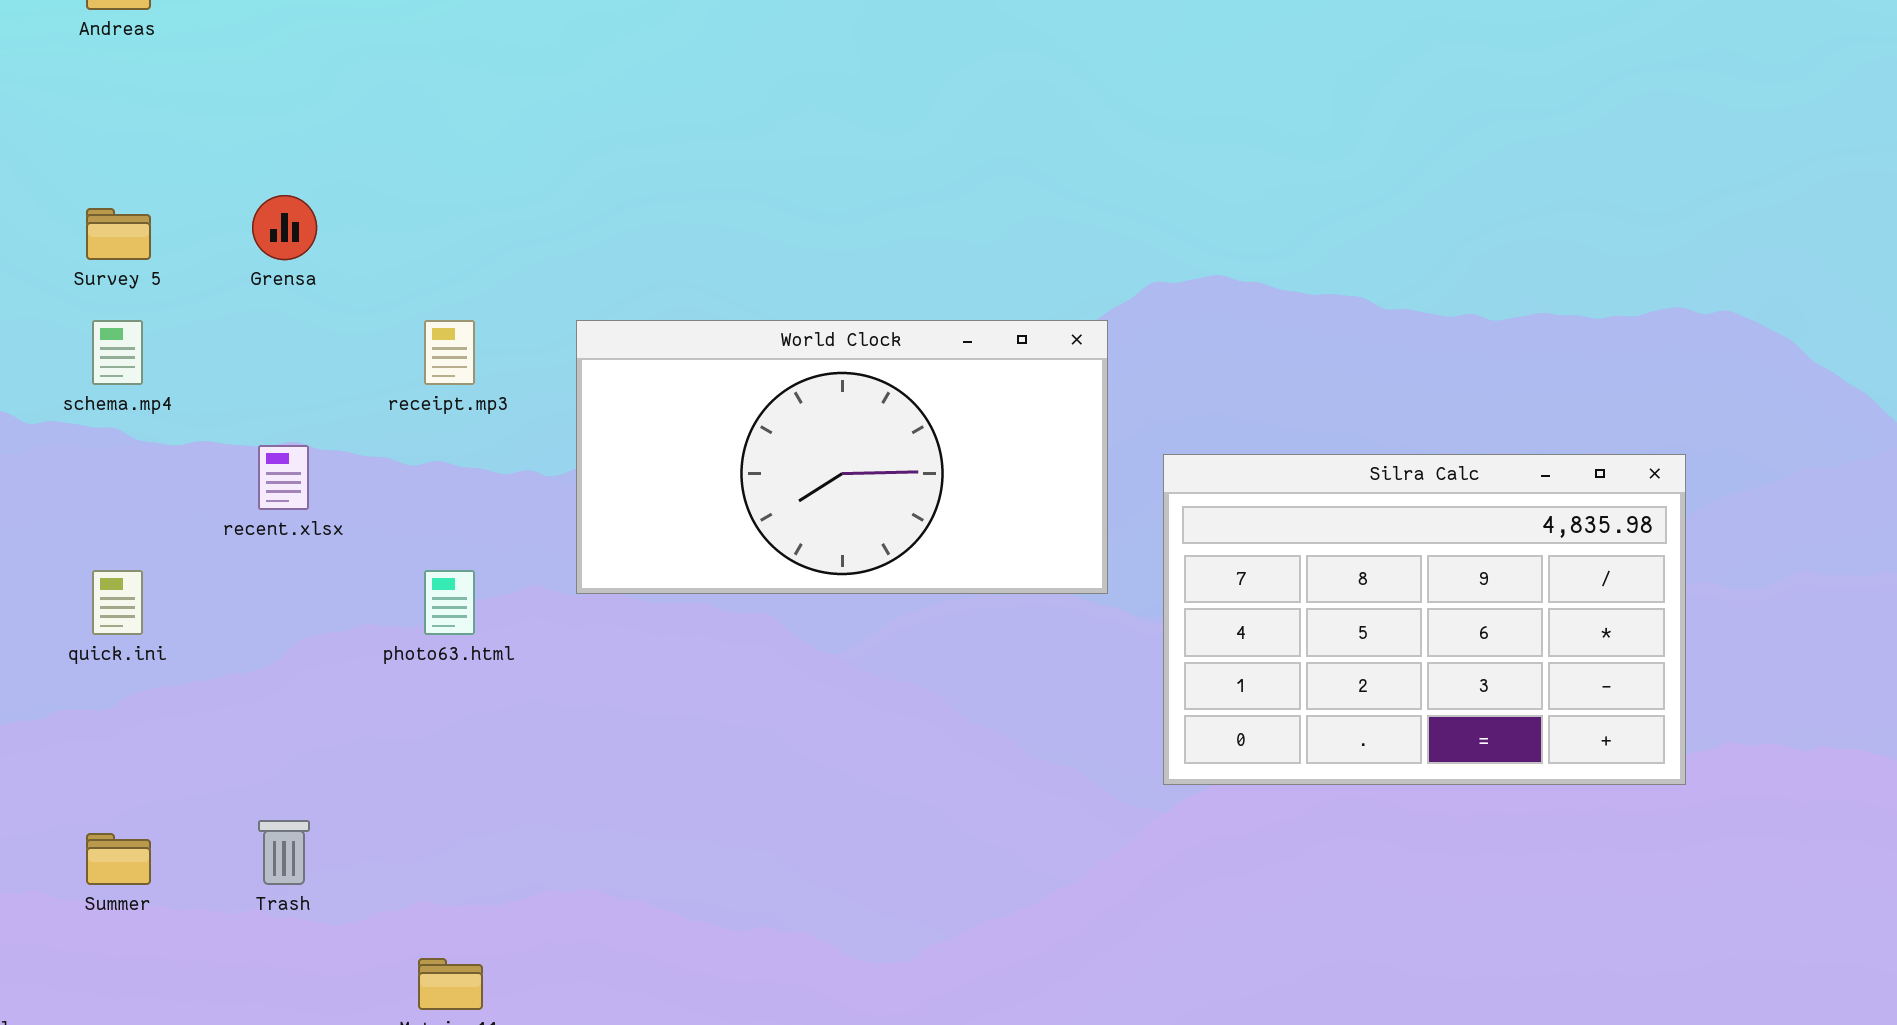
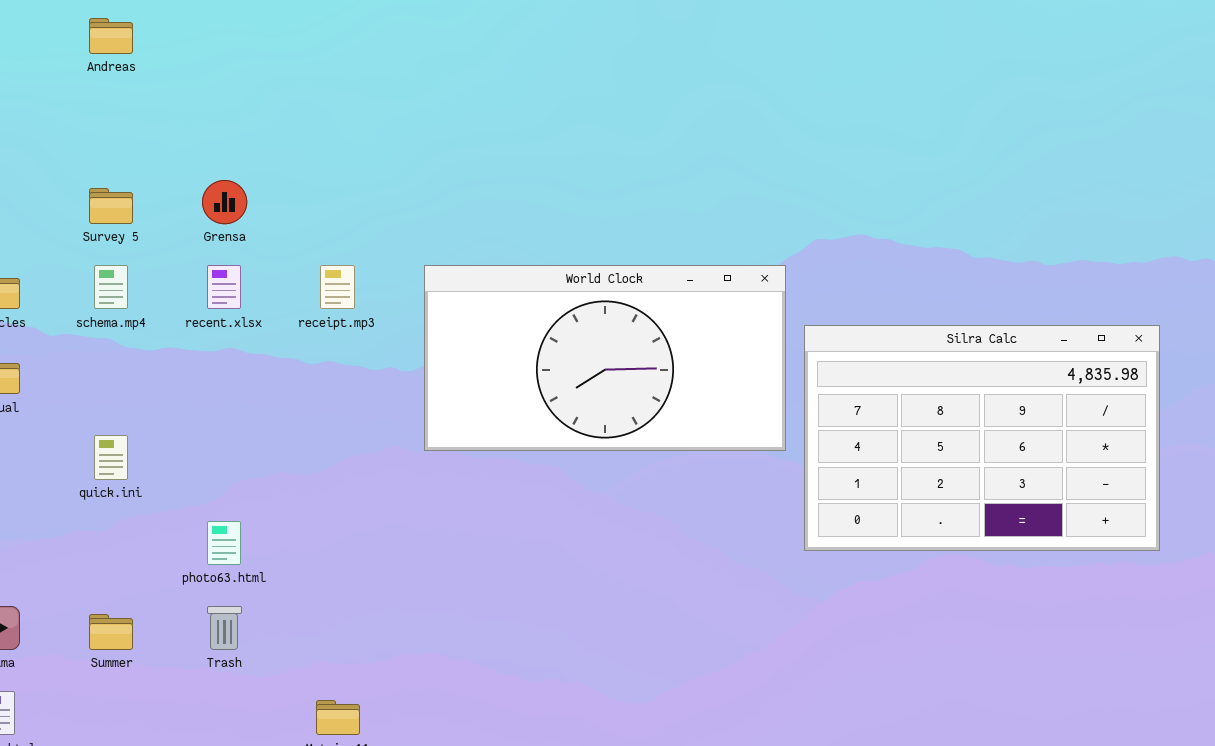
recent.xlsx: [258,445,309,510] -> [207,265,241,309], moved
Silra Calc: [1163,454,1686,785] -> [804,325,1160,551], moved
photo63.html: [424,570,475,635] -> [207,521,241,565], moved

